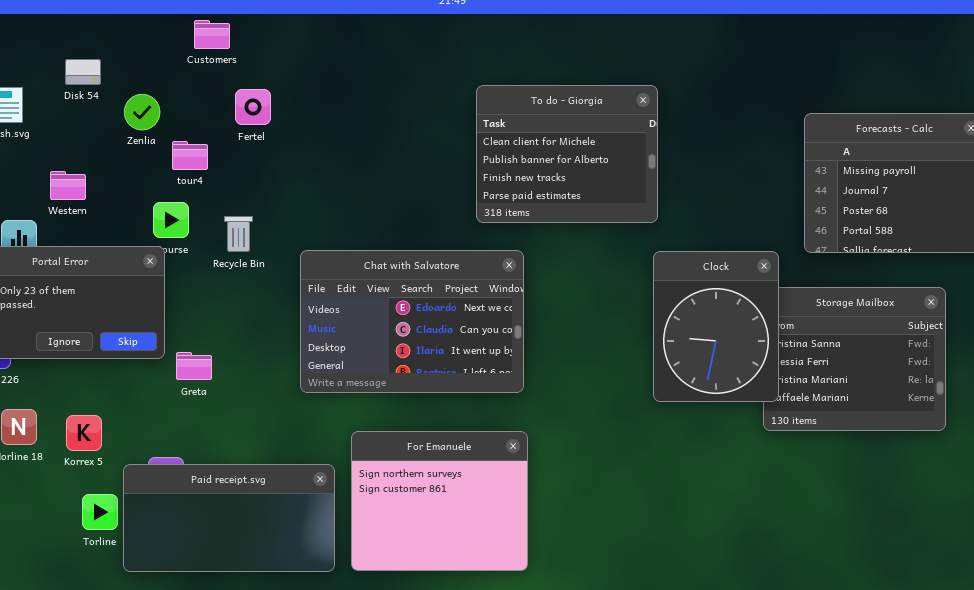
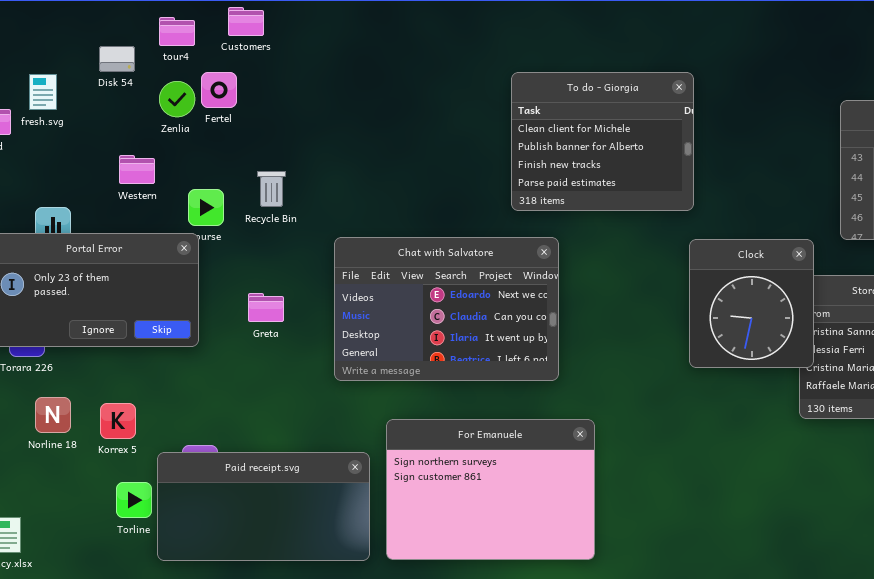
Fertel: [235,89,271,125] -> [201,72,237,108], moved
tour4: [172,141,208,170] -> [159,17,195,46], moved
Western: [50,171,86,200] -> [119,155,155,184], moved
Recycle Bin: [224,216,253,252] -> [257,171,286,207], moved
Clock: [653,251,779,402] -> [689,239,814,368], resized
Greta: [176,352,212,380] -> [248,293,284,322], moved
For Emanuele: [351,431,528,571] -> [386,419,595,560], resized

